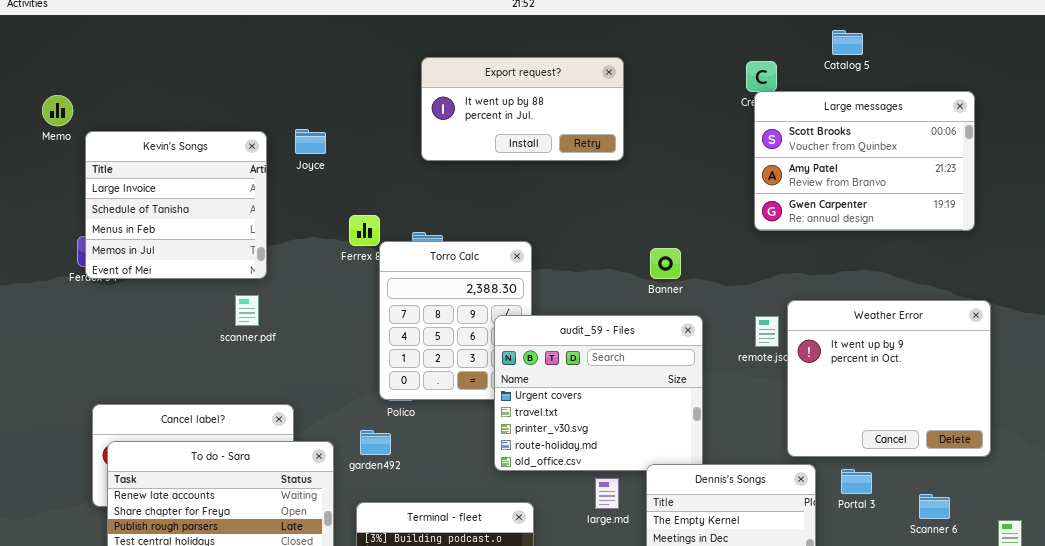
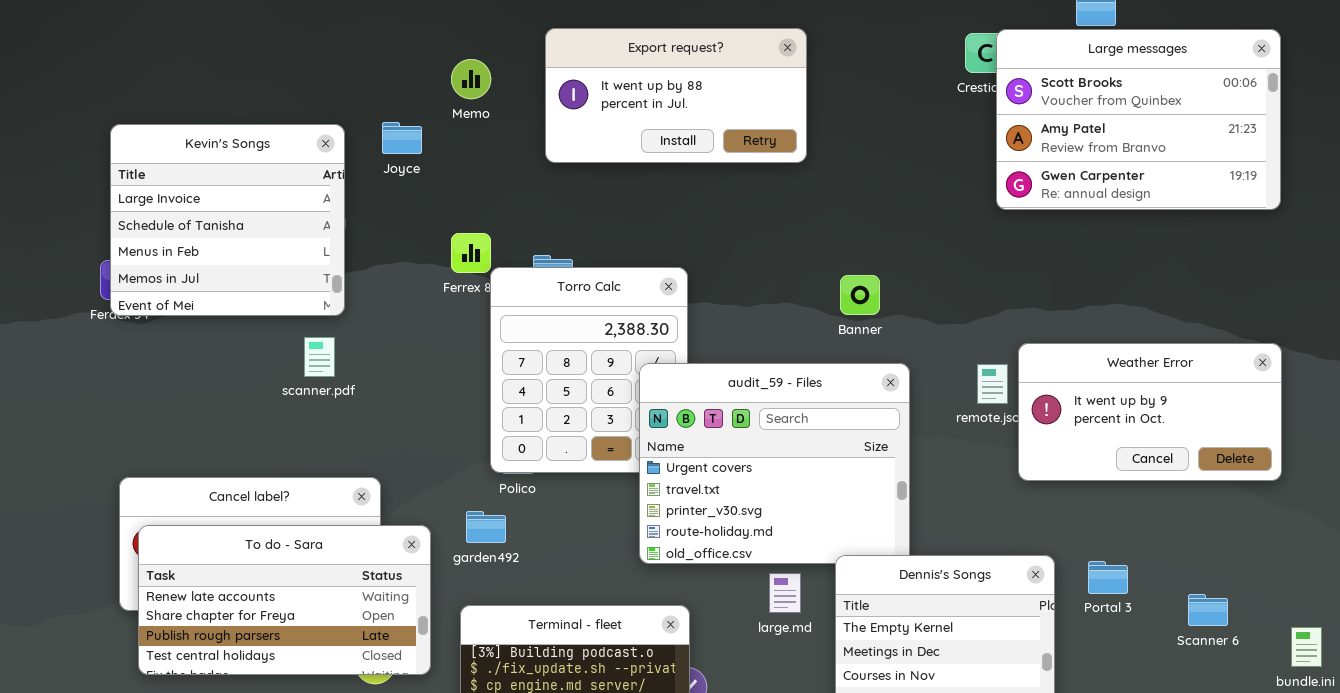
Large messages: [754,91,975,231] -> [996,29,1281,210], moved
Memo: [42,95,73,126] -> [451,59,491,99], moved
Weather Error: [787,300,991,457] -> [1018,343,1282,481], resized

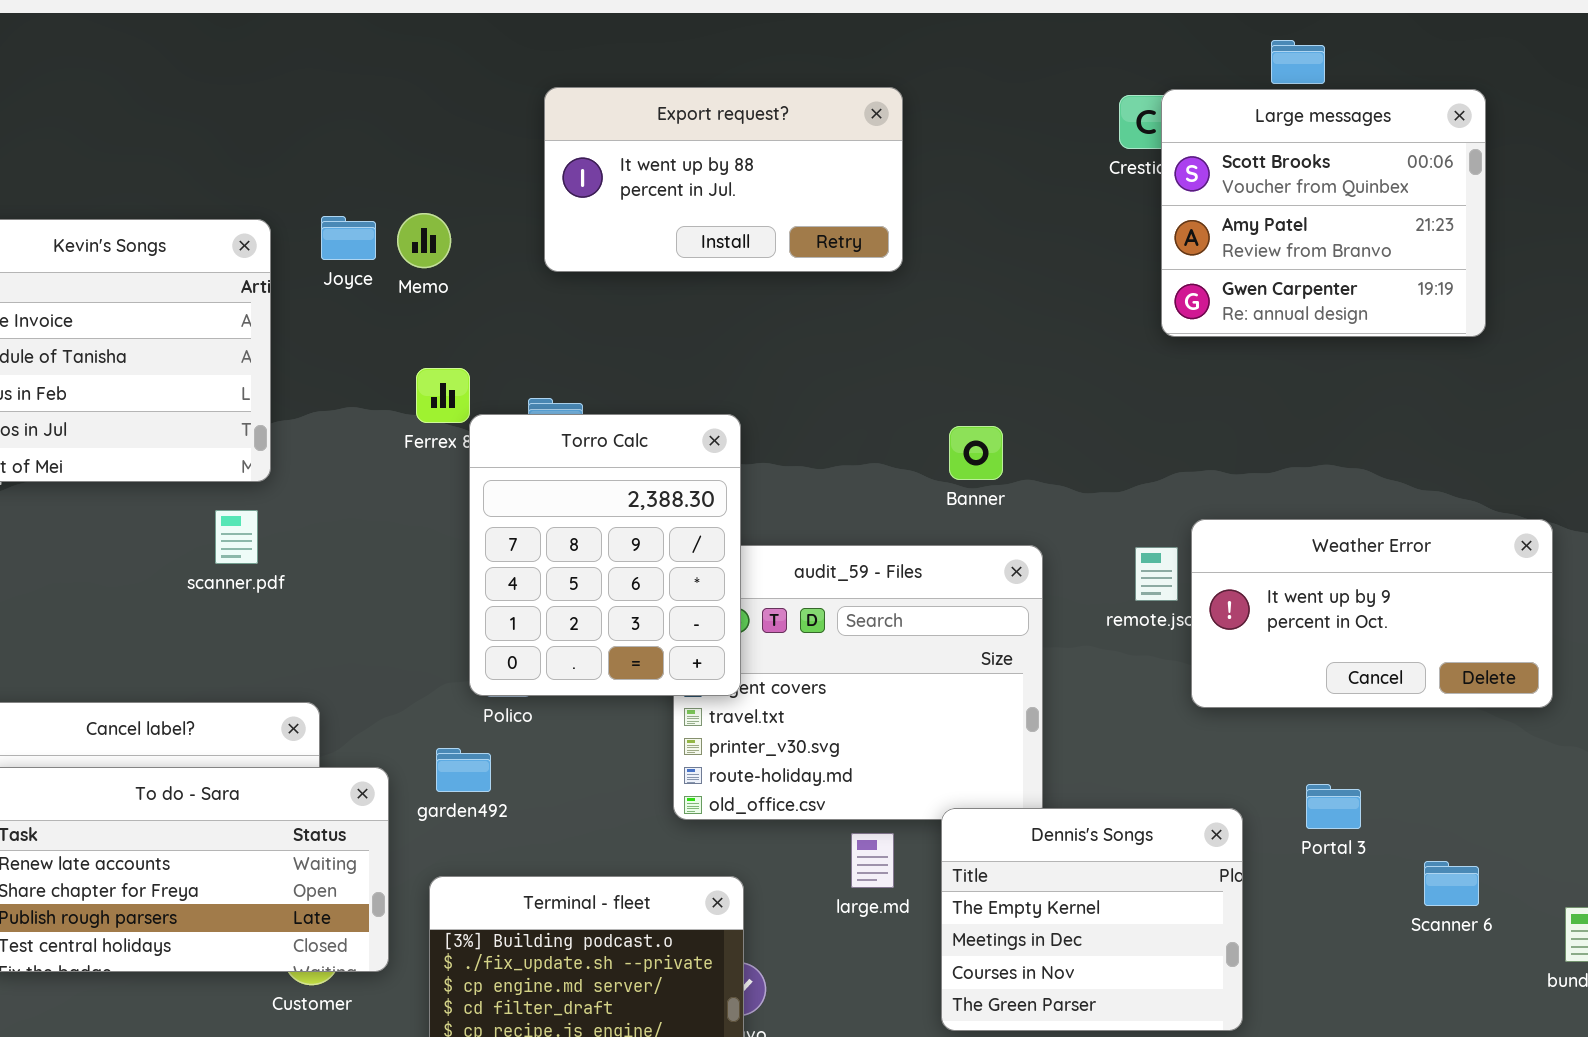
Large messages: [996,29,1281,210] -> [1161,89,1486,337], resized
Memo: [451,59,491,99] -> [397,213,451,268], moved
Torro Calc: [490,267,688,473] -> [469,414,741,696], raised
Portal 3: [1088,561,1128,594] -> [1306,784,1361,829], moved

